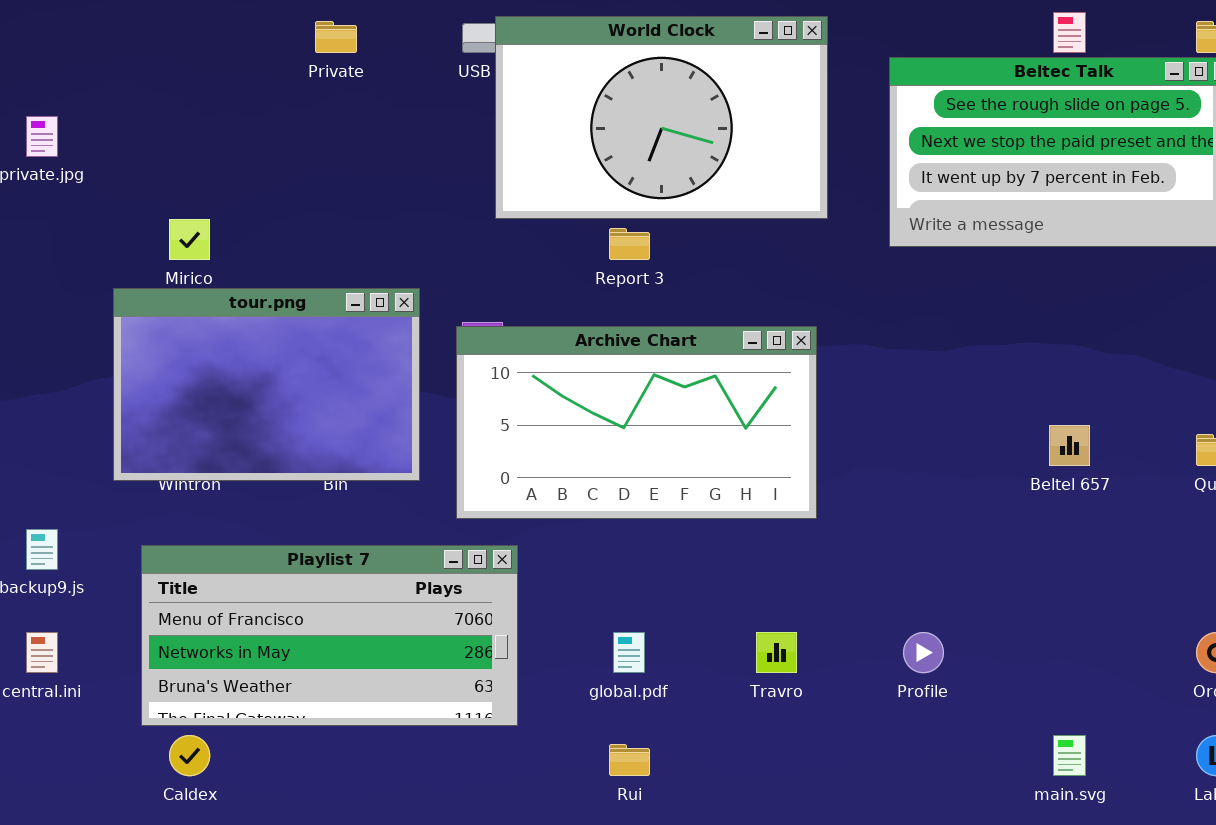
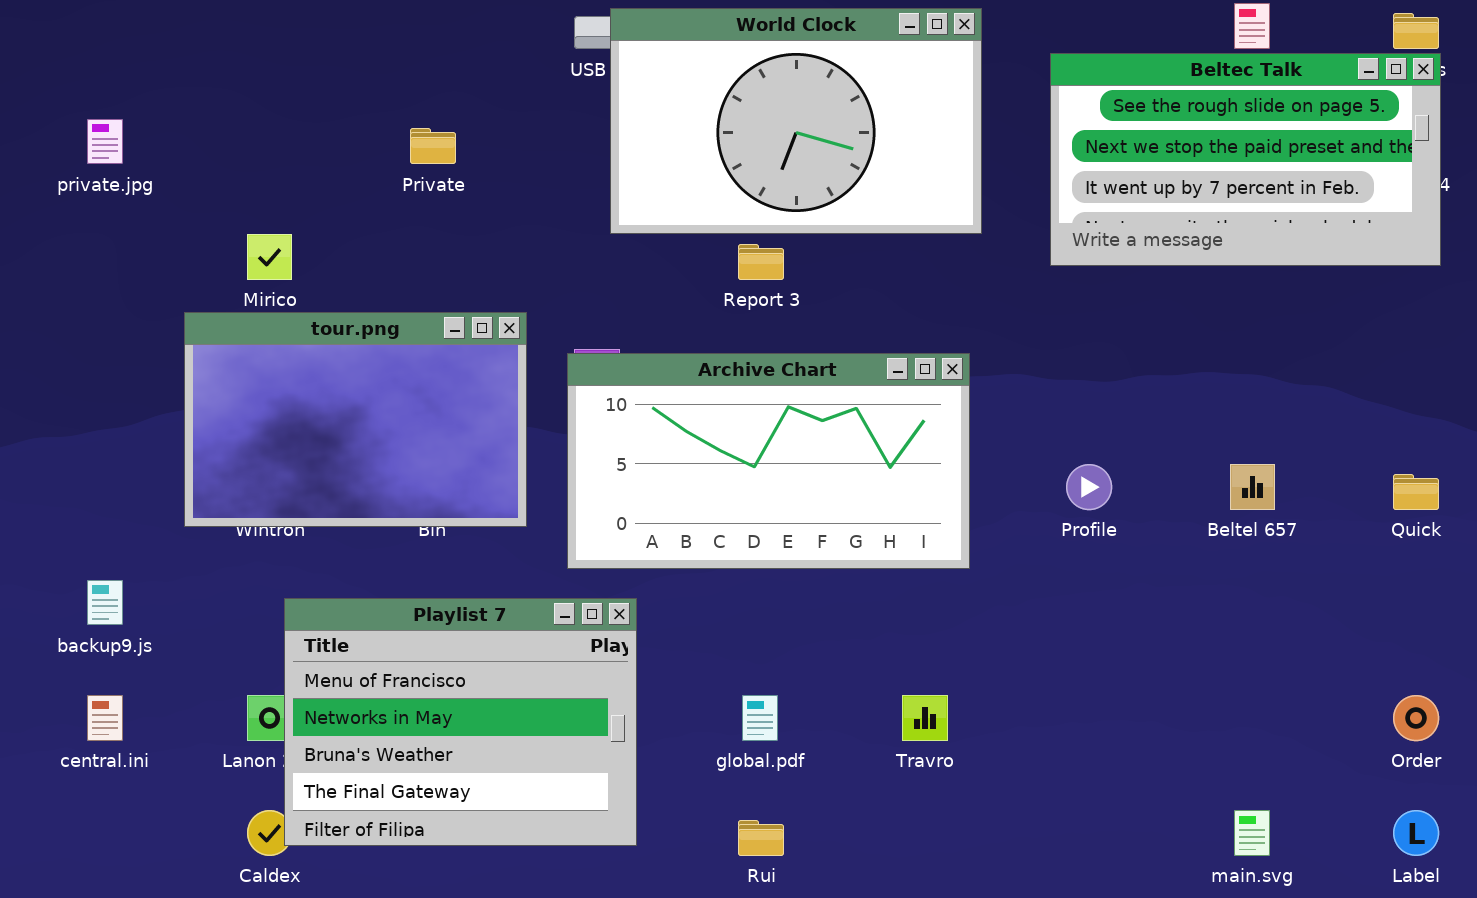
Private: [315,21,357,53] -> [410,128,456,164], moved
Playlist 7: [141,545,518,726] -> [284,598,637,846], resized
Profile: [903,632,944,673] -> [1066,464,1112,510], moved

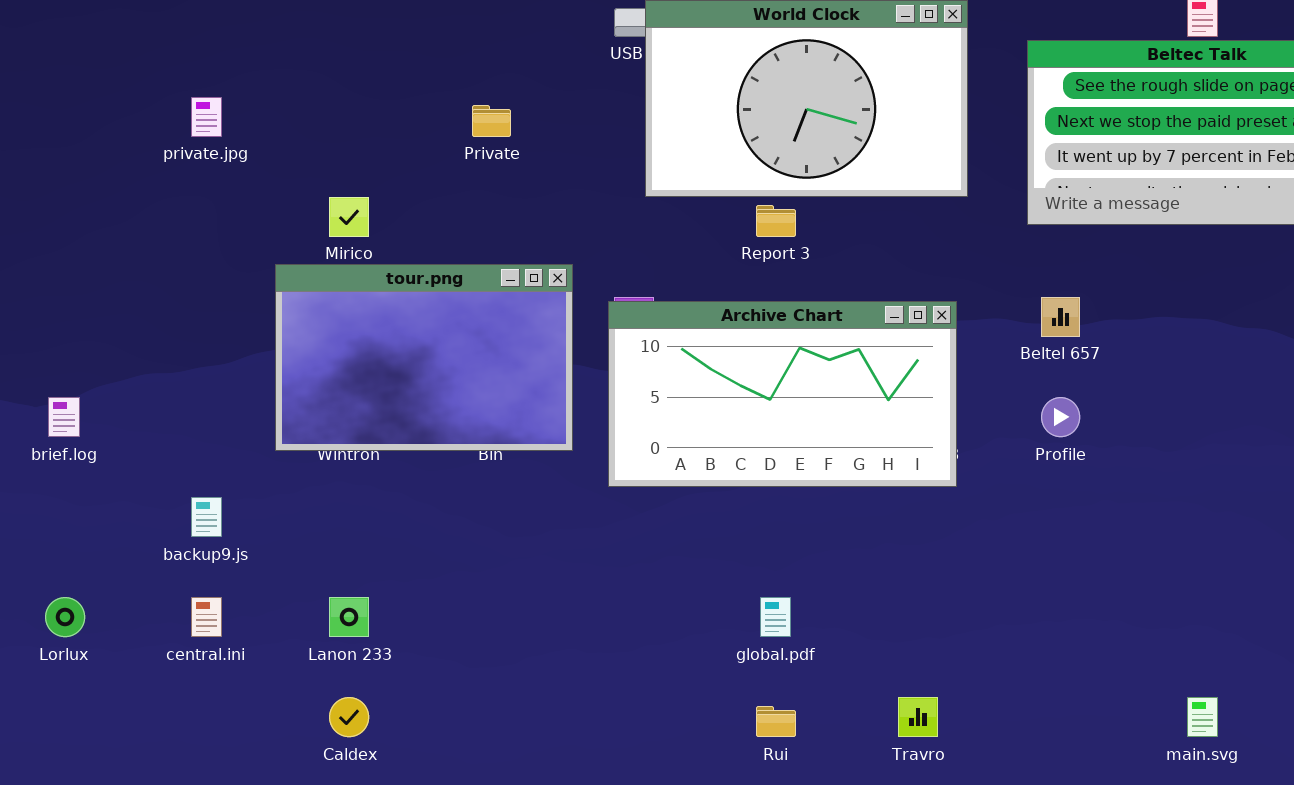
Beltel 657: [1230,464,1275,510] -> [1041,297,1080,337], moved
Playlist 7: [284,598,637,846] -> none, closed
Travro: [902,695,948,741] -> [898,697,938,737], moved

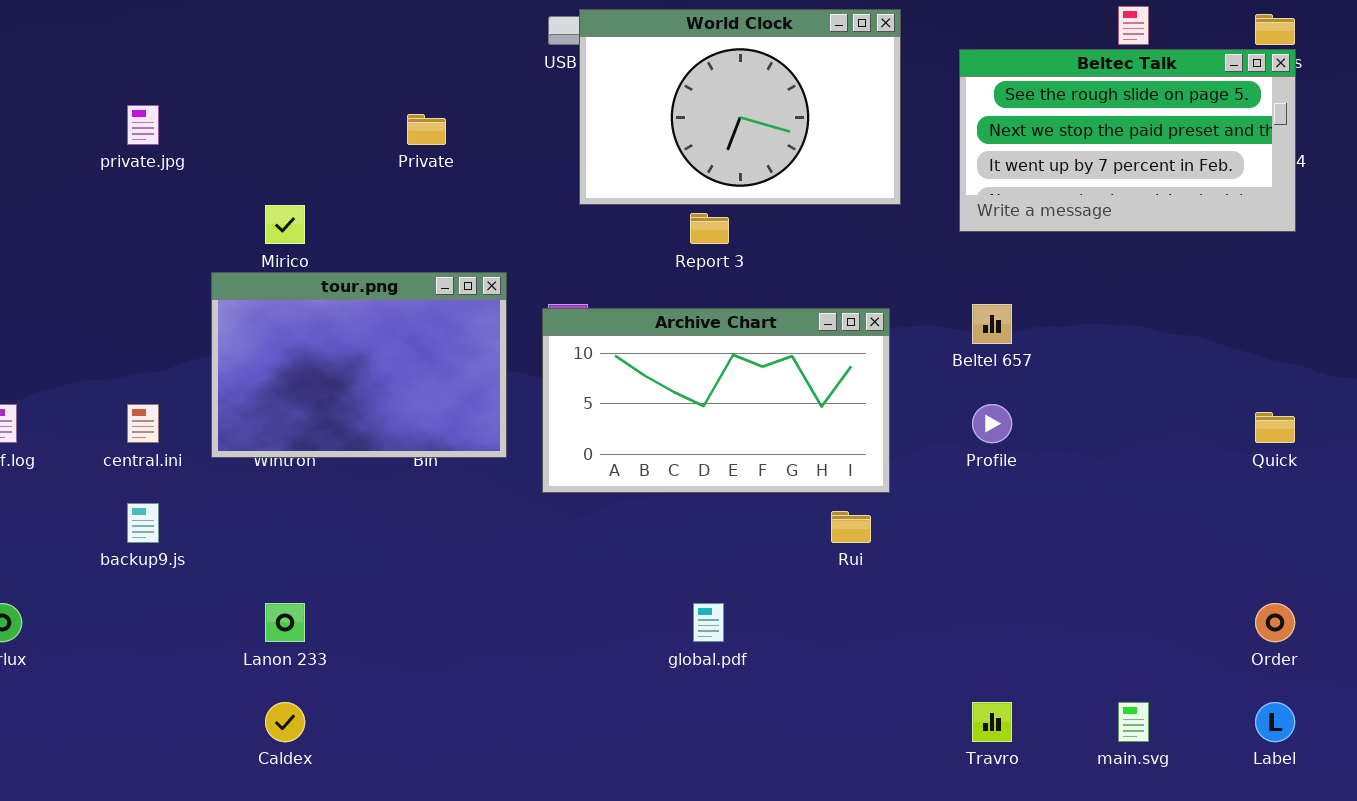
central.ini: [191,597,222,637] -> [127,404,159,443], moved
Travro: [898,697,938,737] -> [972,702,1012,742], moved
Rui: [756,706,796,737] -> [831,511,871,543], moved

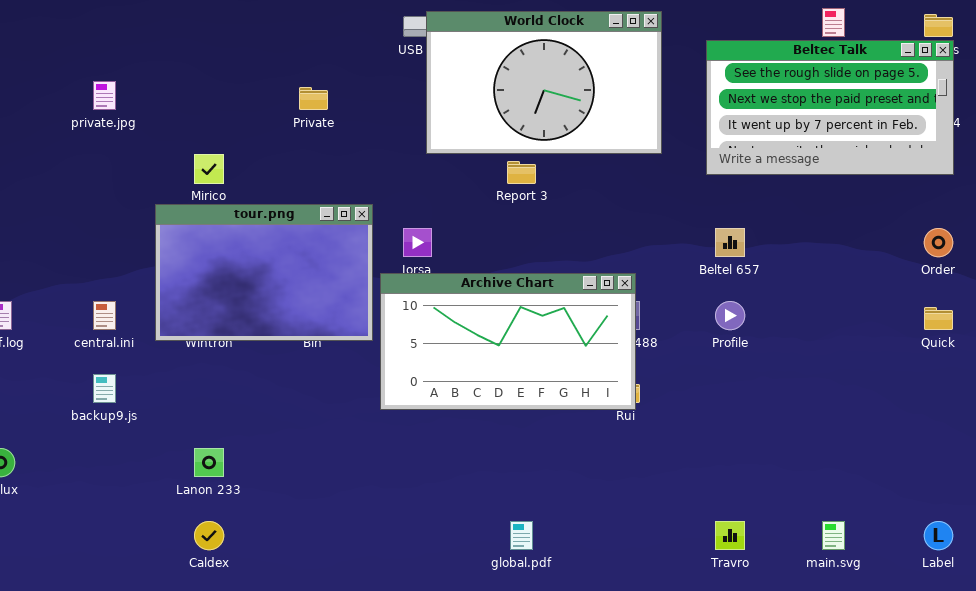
Archive Chart: [542,308,890,493] -> [380,273,636,410], moved
global.pdf: [693,603,724,642] -> [510,521,533,550], moved
Order: [1255,603,1295,642] -> [924,228,953,257], moved

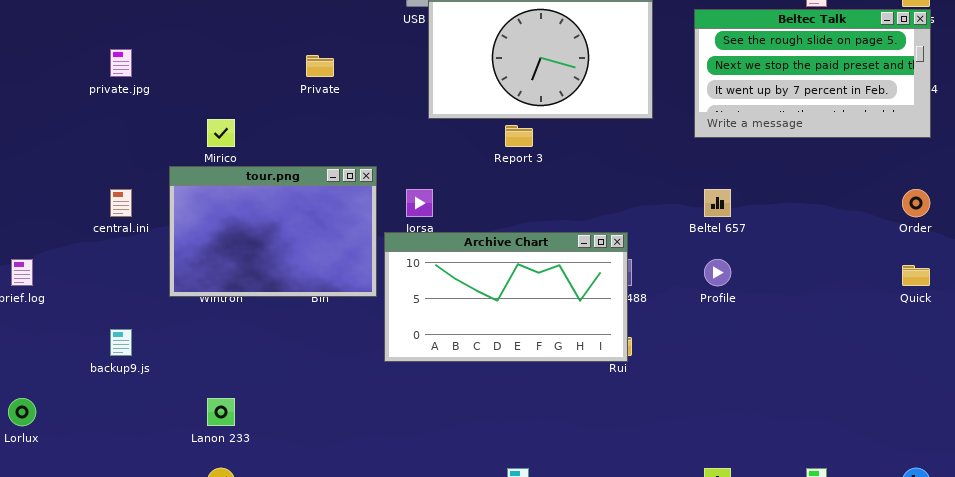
central.ini: [93,301,116,330] -> [110,189,132,217], moved

